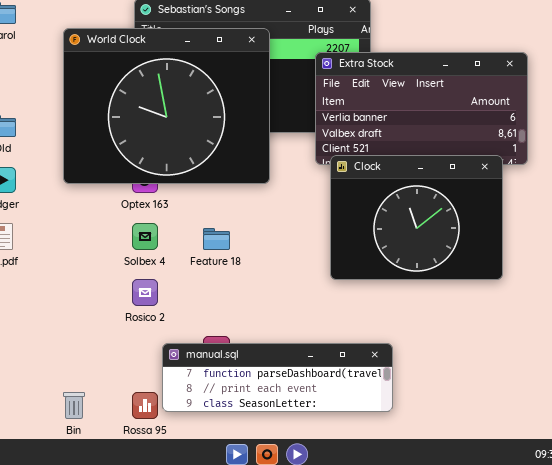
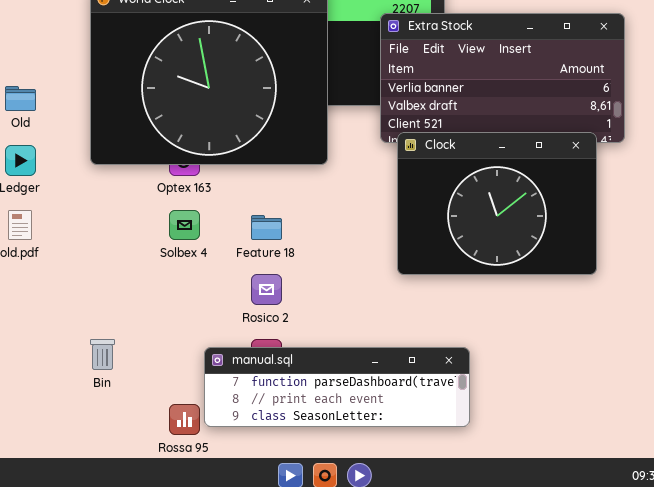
Rosico 2: [132,279,158,306] -> [251,274,282,305], moved
Bin: [63,392,85,419] -> [90,339,115,370], moved

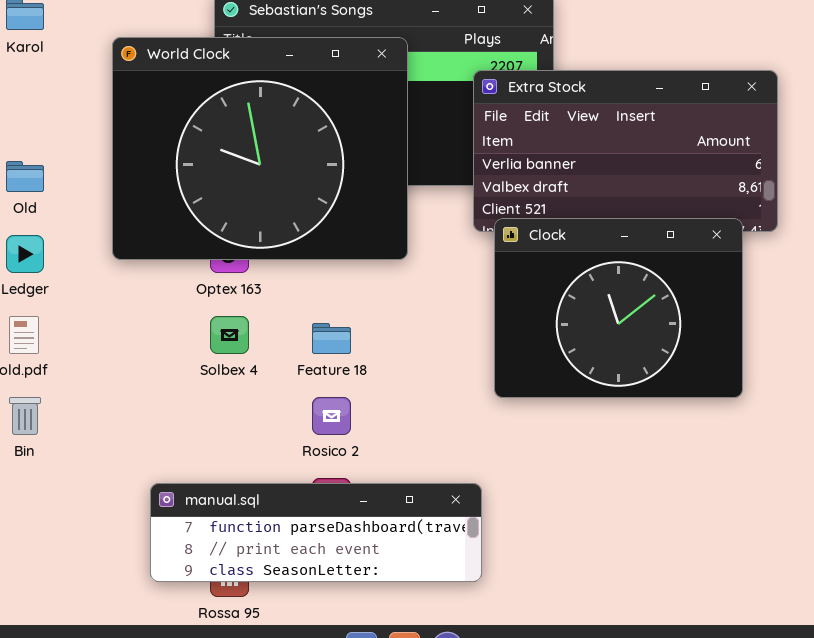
Bin: [90,339,115,370] -> [9,397,41,435], moved
manual.sql: [204,347,470,427] -> [150,483,482,582], moved

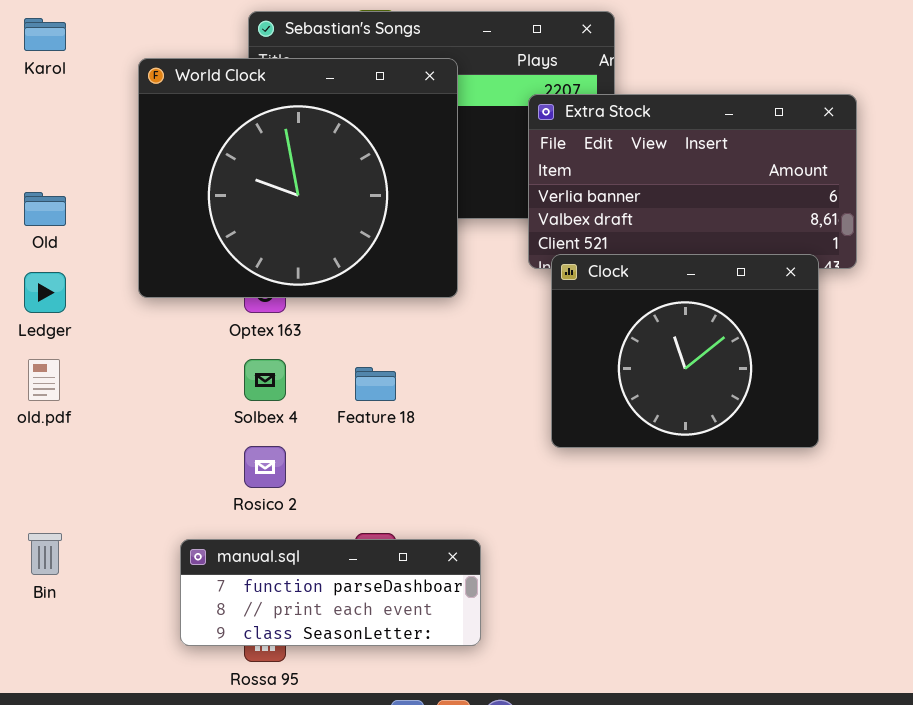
Bin: [9,397,41,435] -> [28,533,62,575], moved
Rosico 2: [312,397,351,435] -> [244,446,286,488], moved
manual.sql: [150,483,482,582] -> [180,539,481,646], resized

